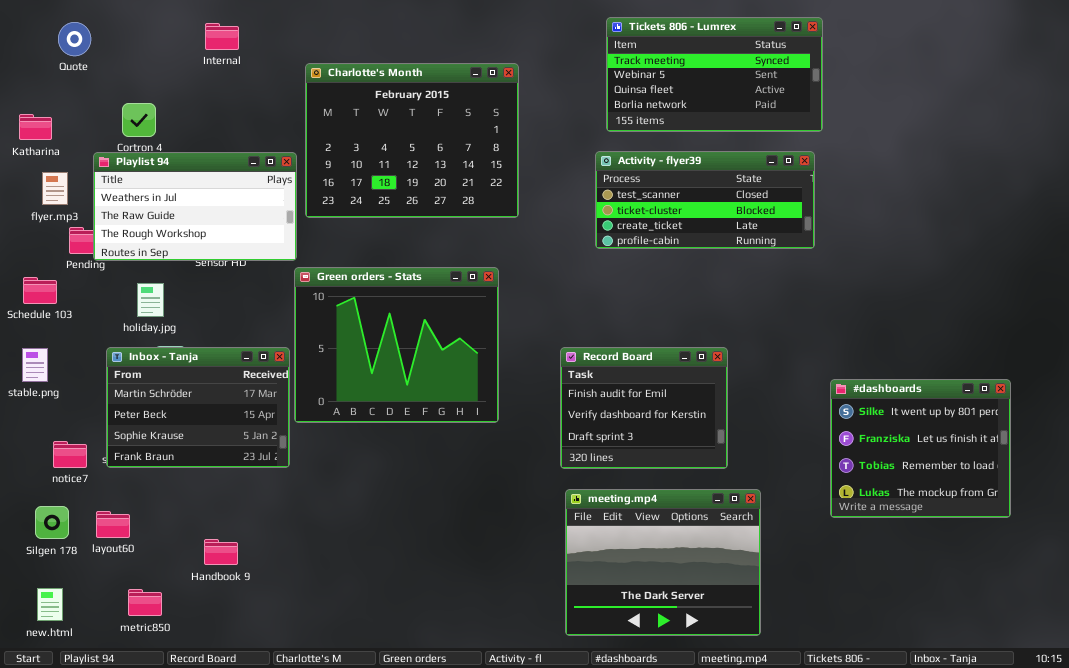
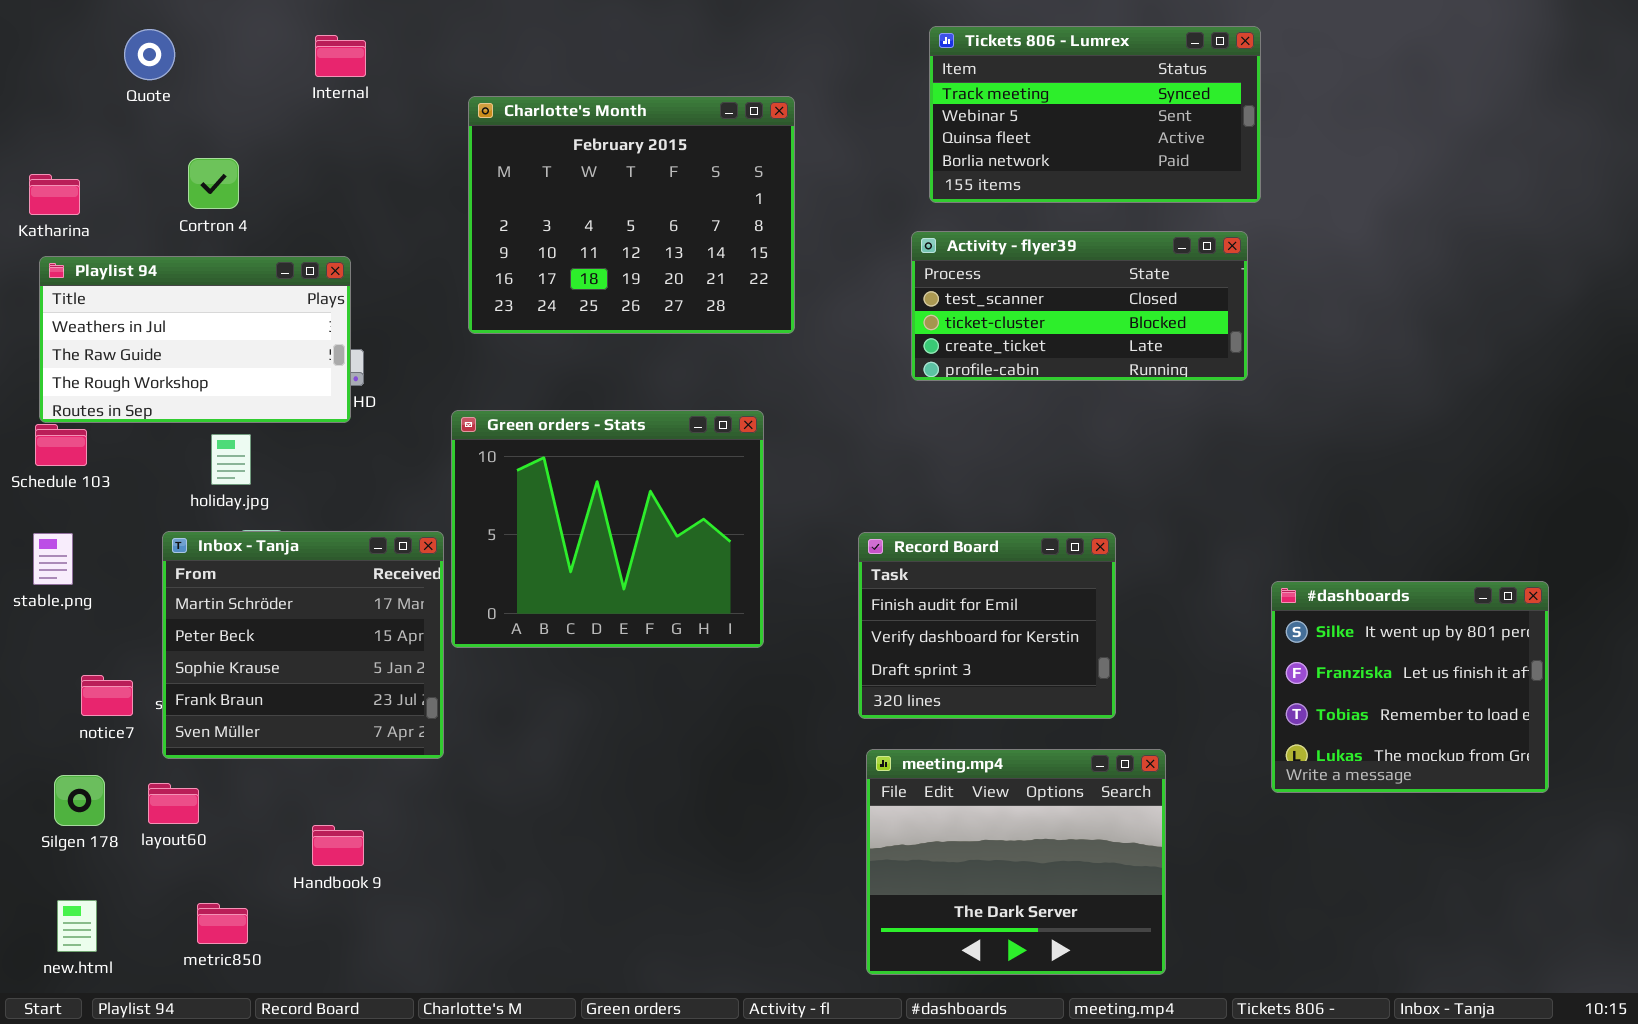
Quote: [58,22,91,56] -> [124,29,175,80], moved
Playlist 94: [93,152,297,261] -> [39,256,351,423], moved
Inbox - Tanja: [106,347,290,468] -> [162,531,444,759], resized

